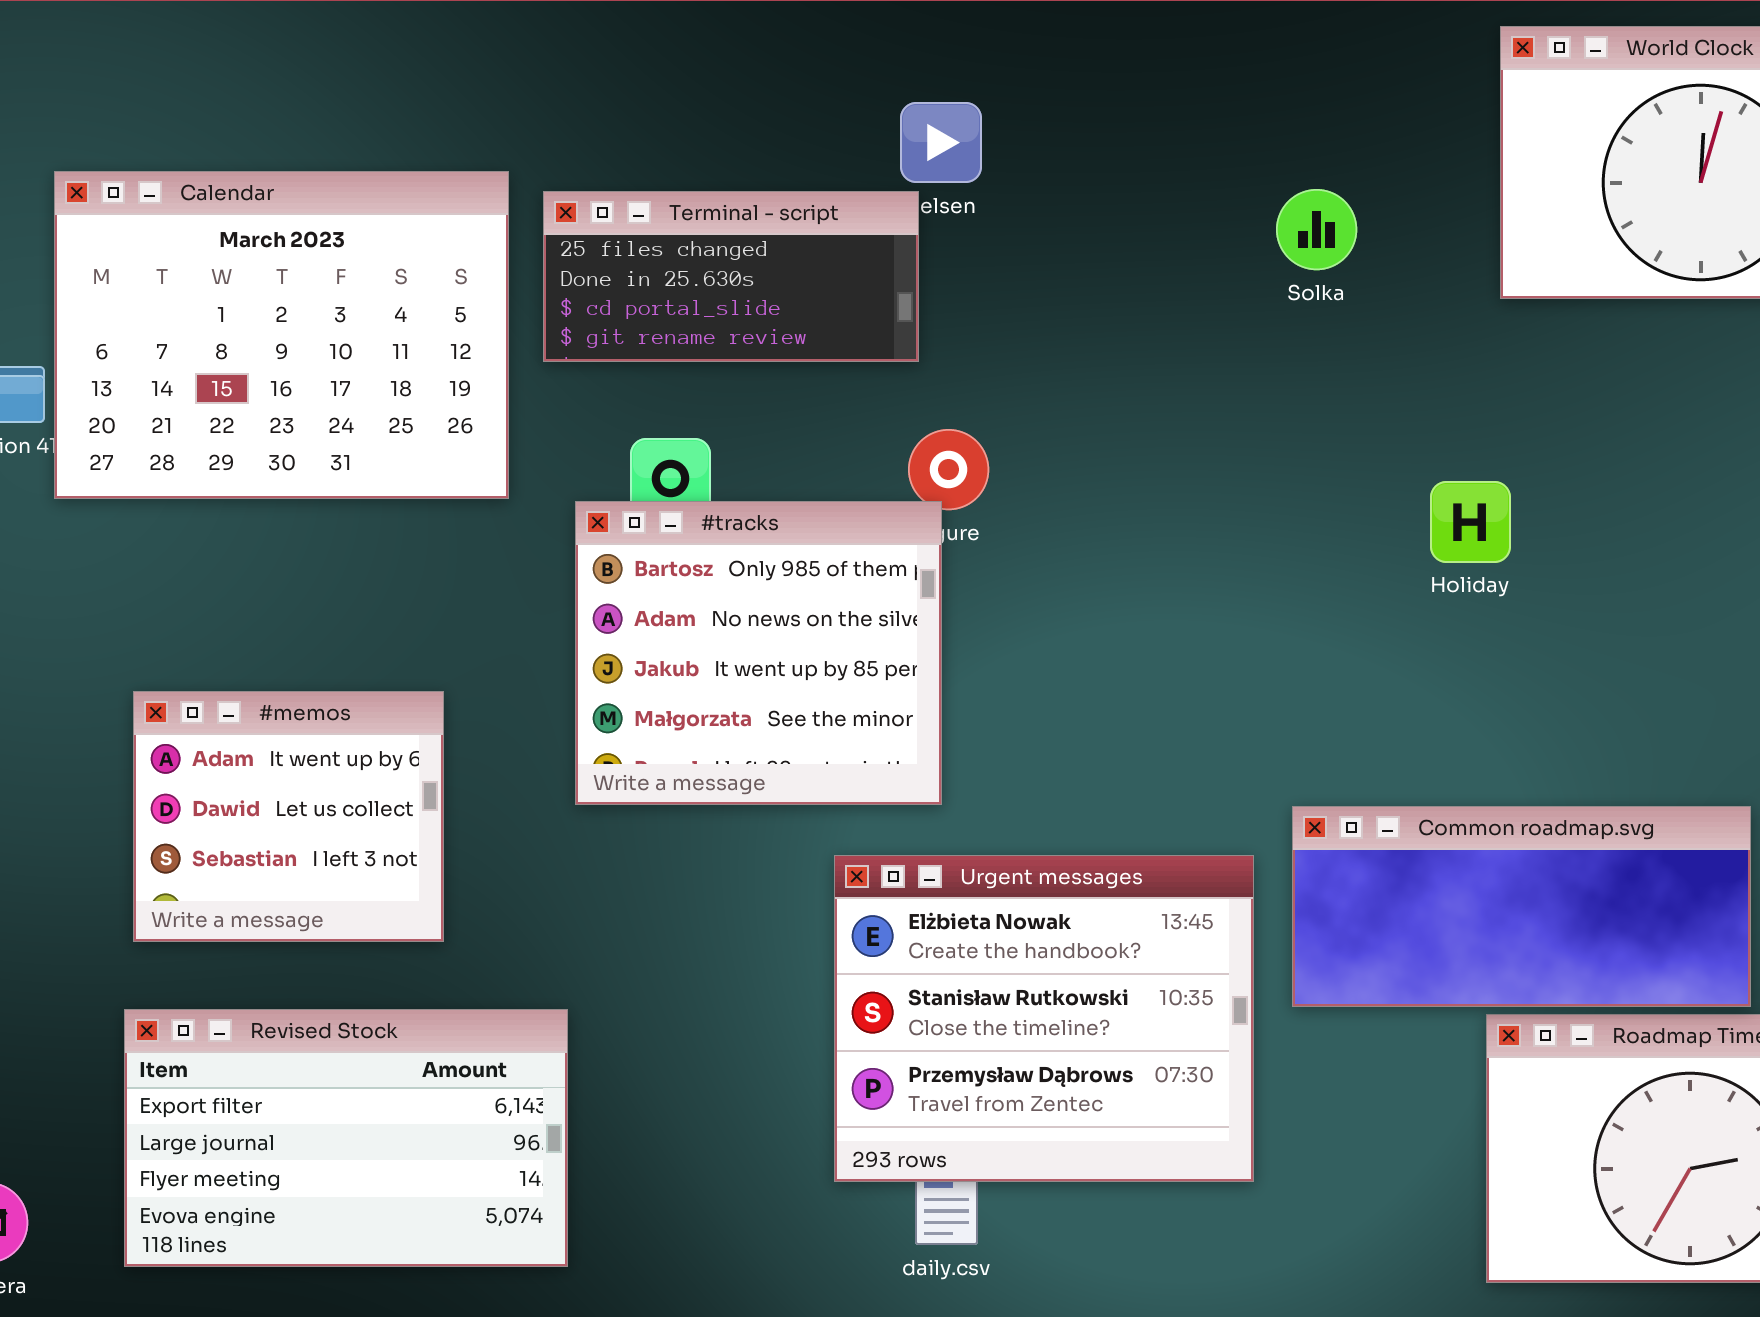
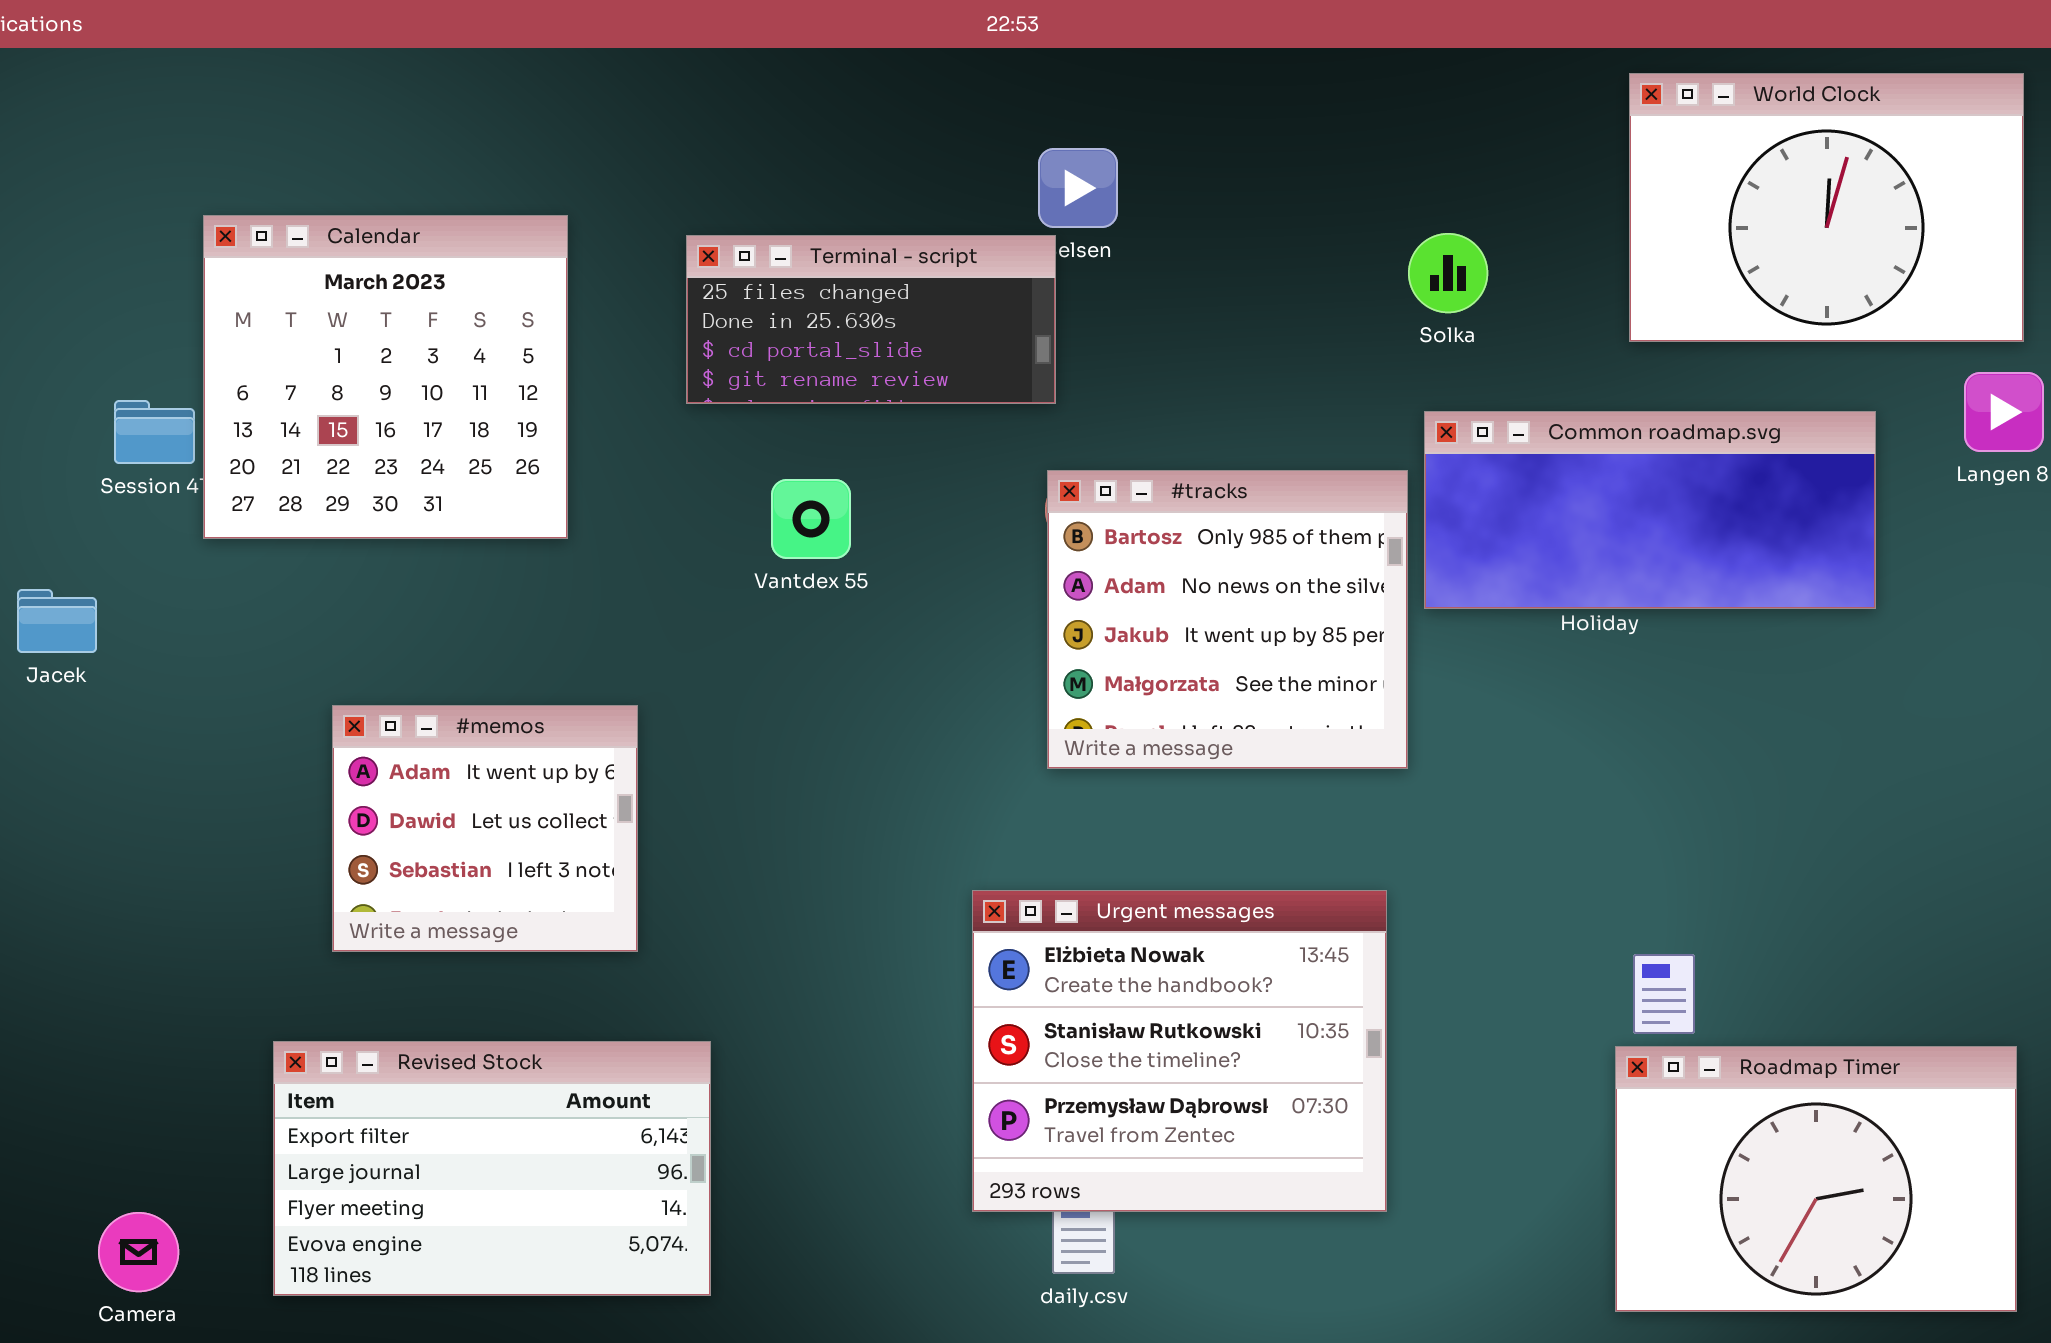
Calendar: [54,171,509,499] -> [203,215,568,539], resized
#tracks: [575,501,942,805] -> [1047,470,1408,769], moved
#memos: [133,691,444,942] -> [332,705,638,952], moved
Common roadmap.svg: [1292,806,1751,1007] -> [1424,411,1876,609], moved

